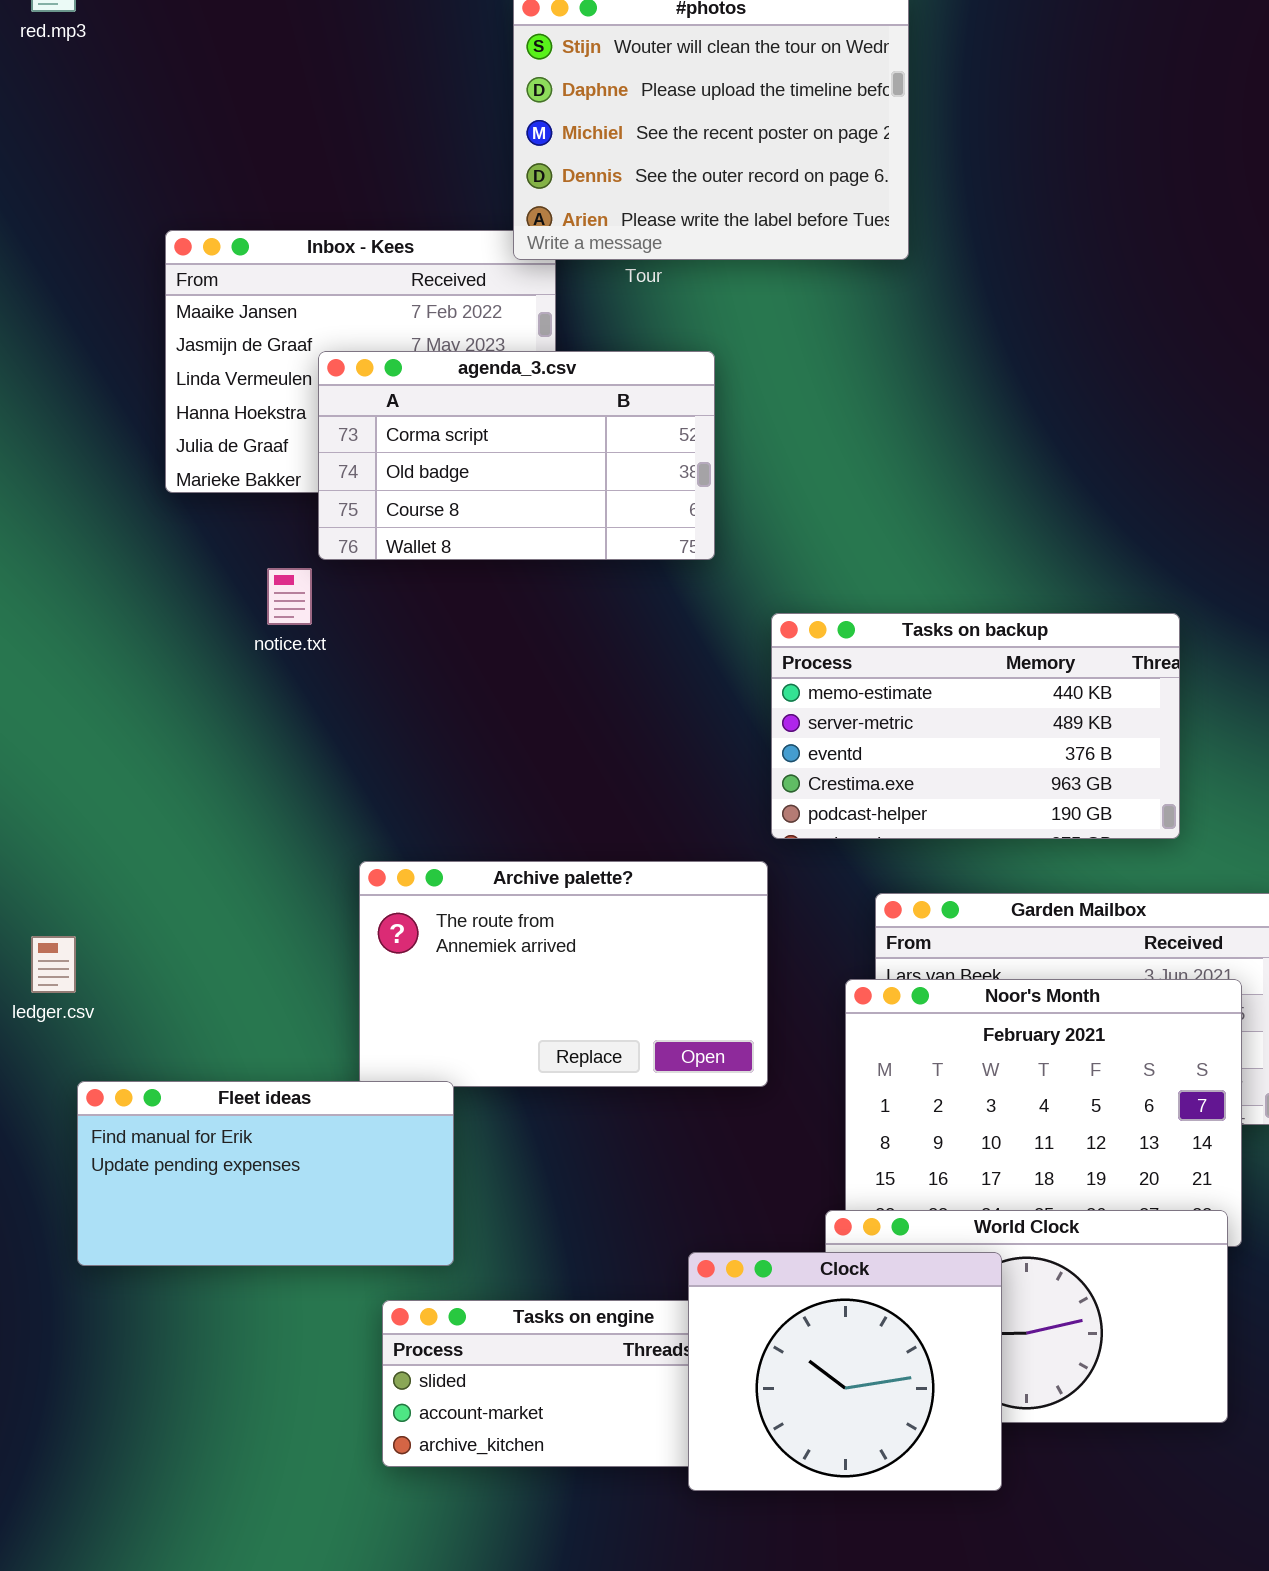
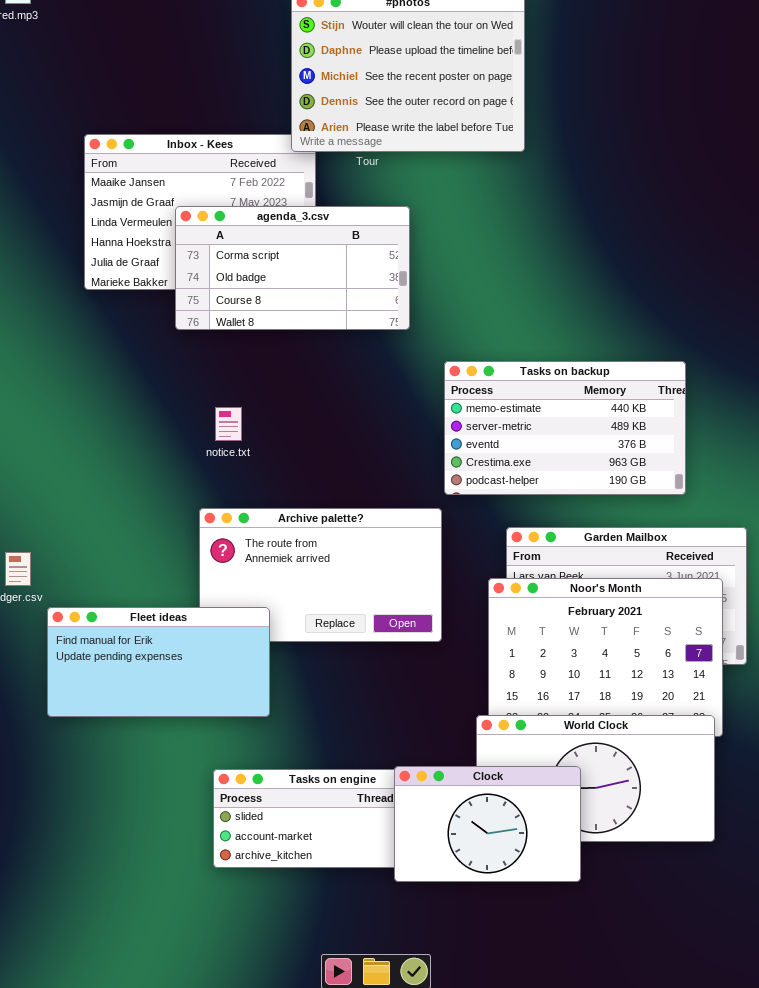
notice.txt: [267,568,312,625] -> [215,407,242,441], moved
Fleet ideas: [77,1081,454,1266] -> [47,607,270,717], moved
Clock: [688,1252,1002,1491] -> [394,766,581,882], resized

